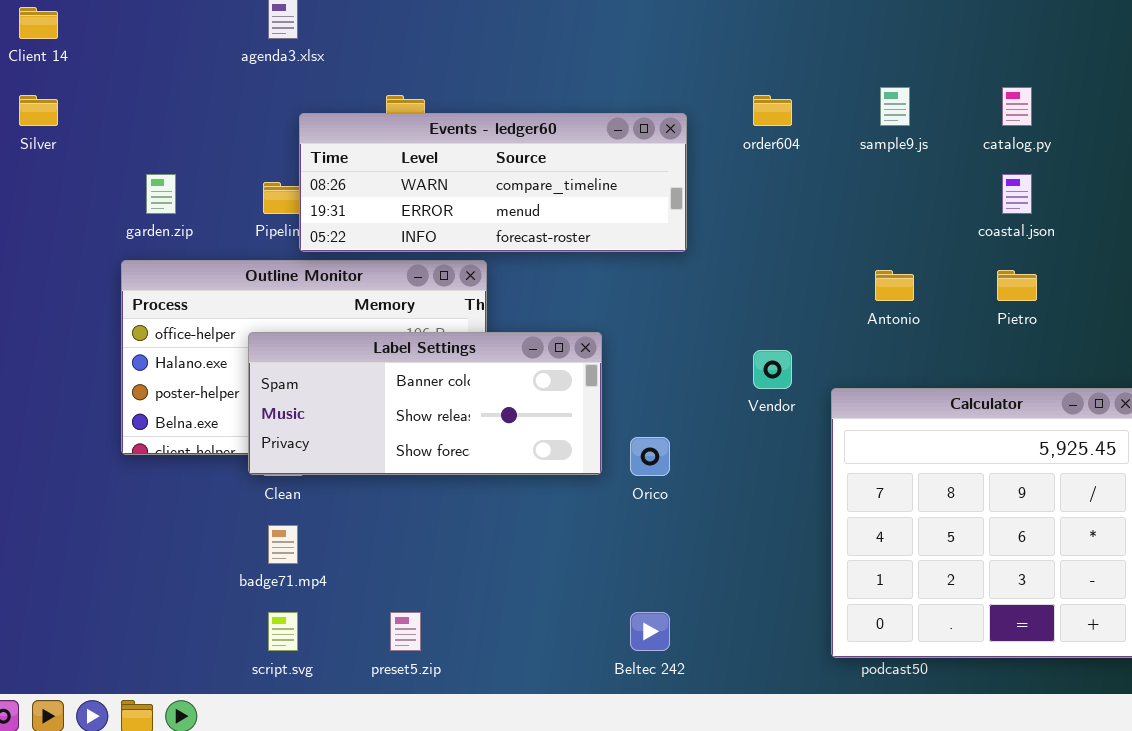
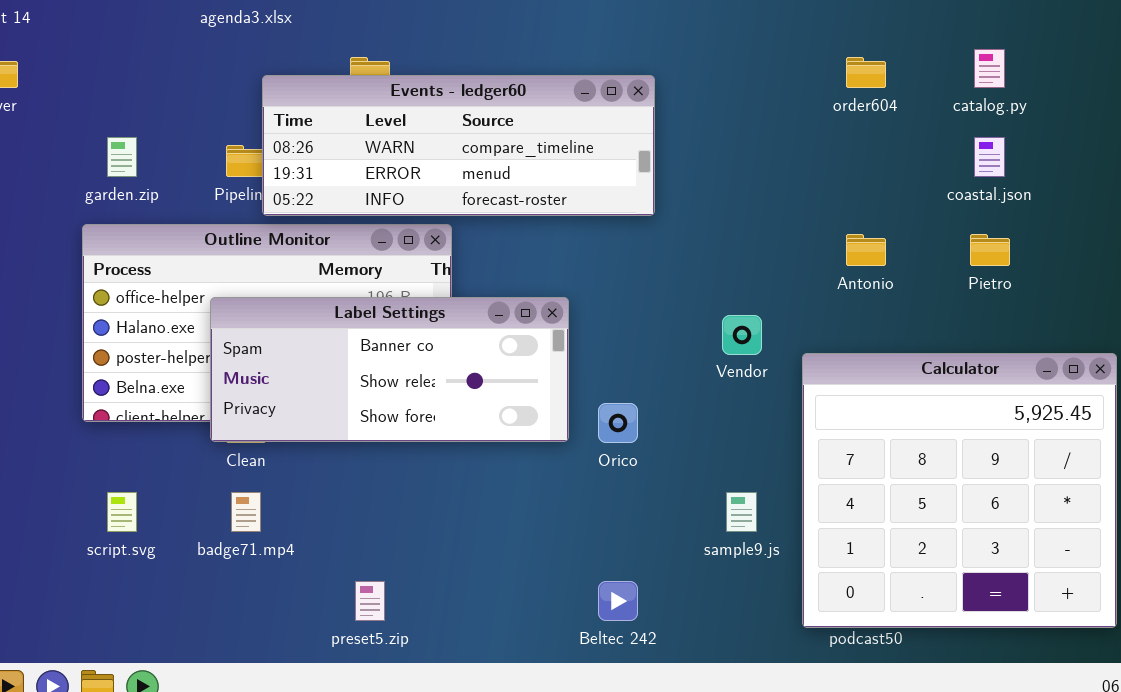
sample9.js: [880,87,910,126] -> [726,492,757,532], moved
order604: [753,95,792,126] -> [846,57,886,88], moved
script.svg: [268,612,298,651] -> [107,492,137,532], moved

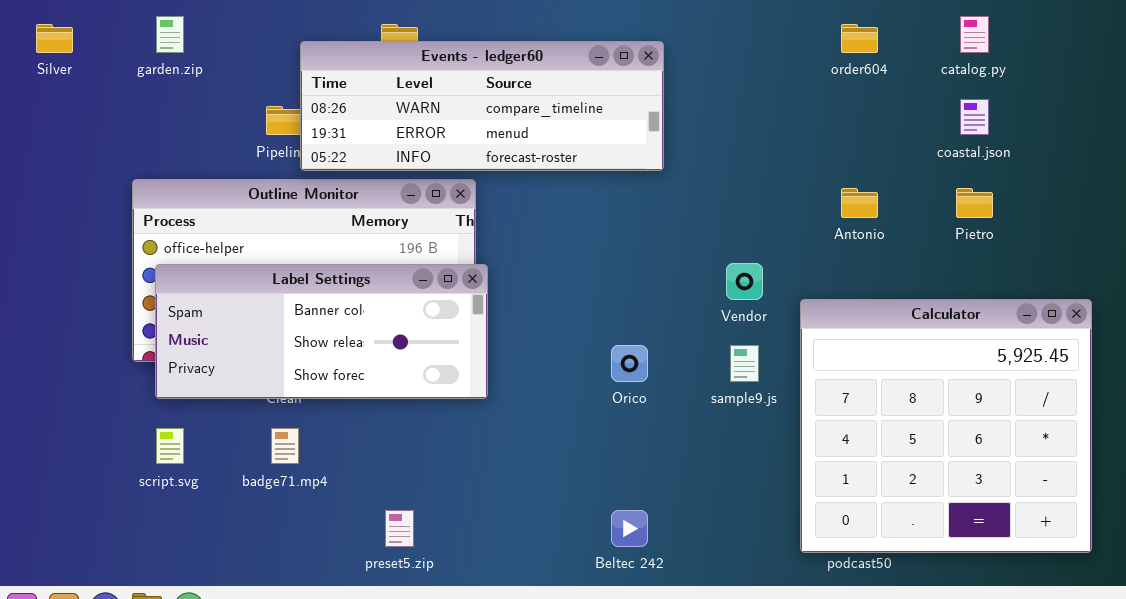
garden.zip: [107,137,137,177] -> [156,16,184,53], moved
Label Settings: [210,297,569,442] -> [155,264,488,399], moved
sample9.js: [726,492,757,532] -> [730,345,759,382], moved

